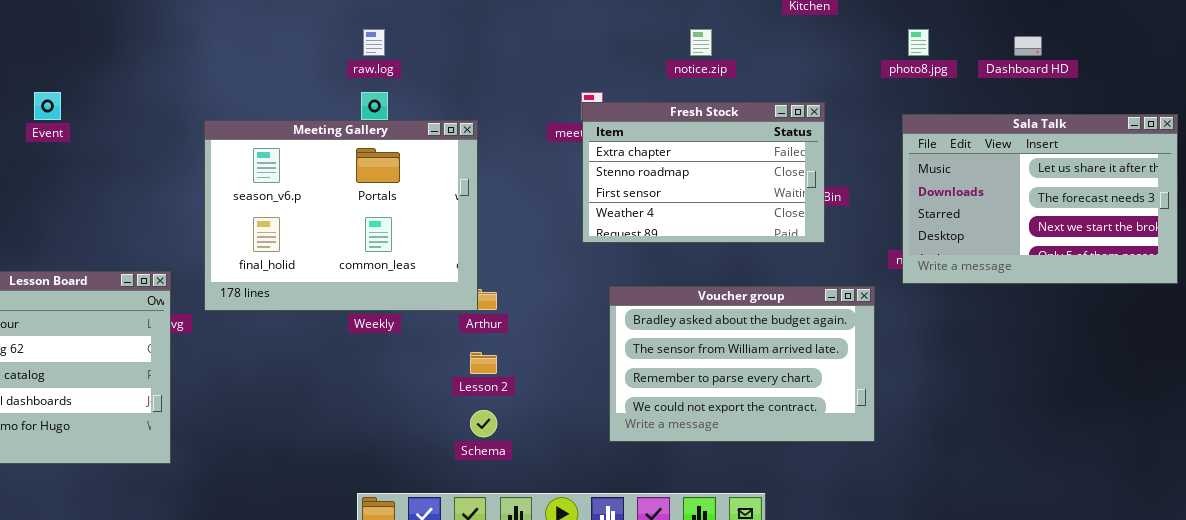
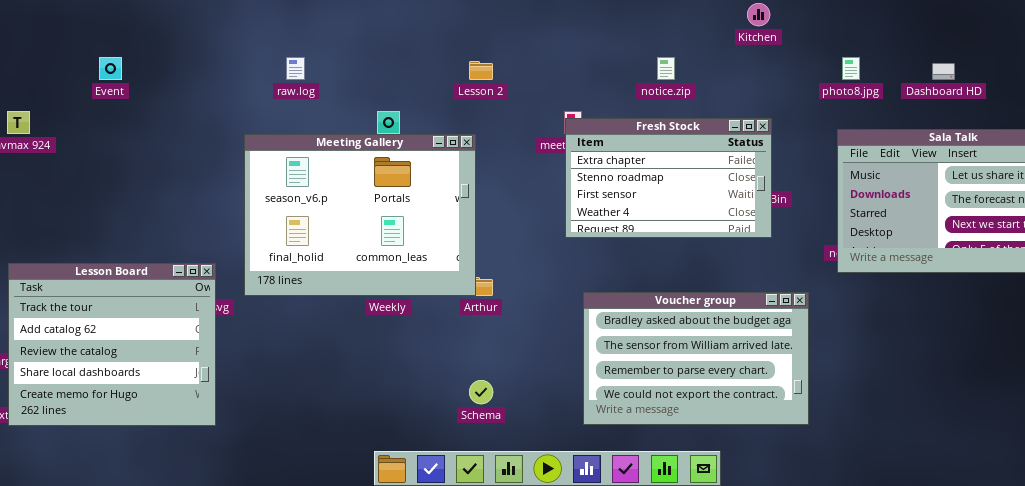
raw.log: [363,29,385,56] -> [286,57,305,80], moved
Event: [34,92,61,120] -> [99,57,122,80], moved
Voucher group: [609,286,875,442] -> [583,292,809,425], moved
Lesson 2: [470,352,497,374] -> [469,61,493,80], moved

